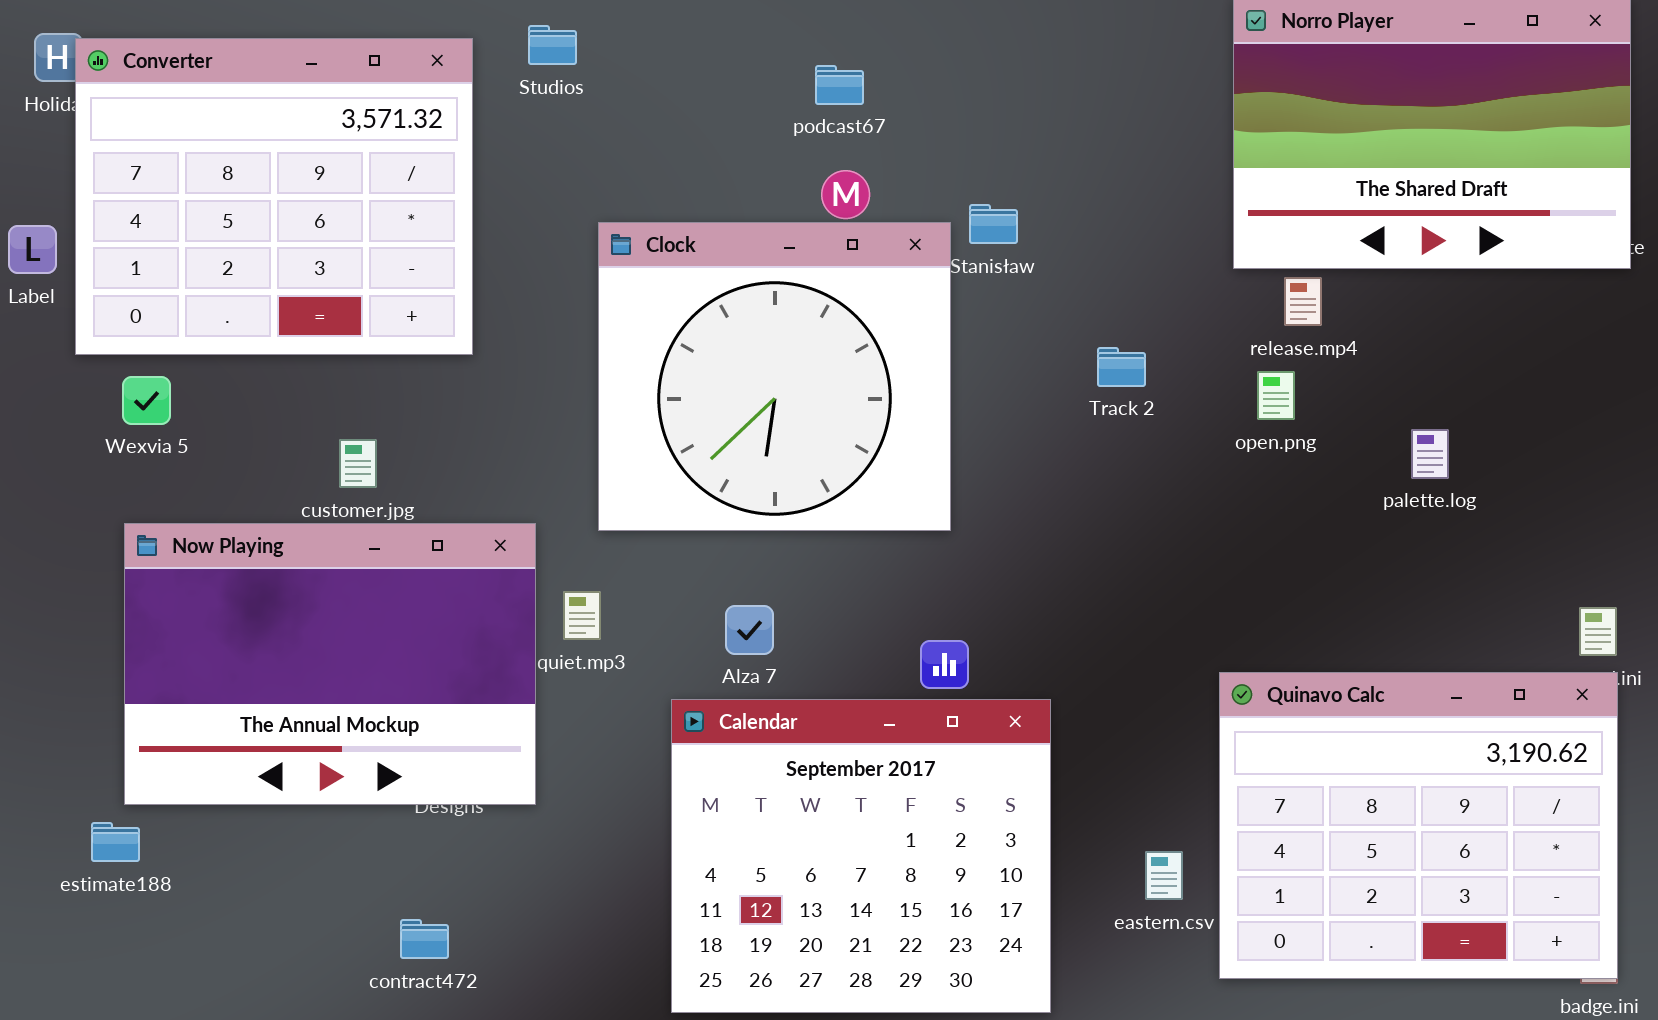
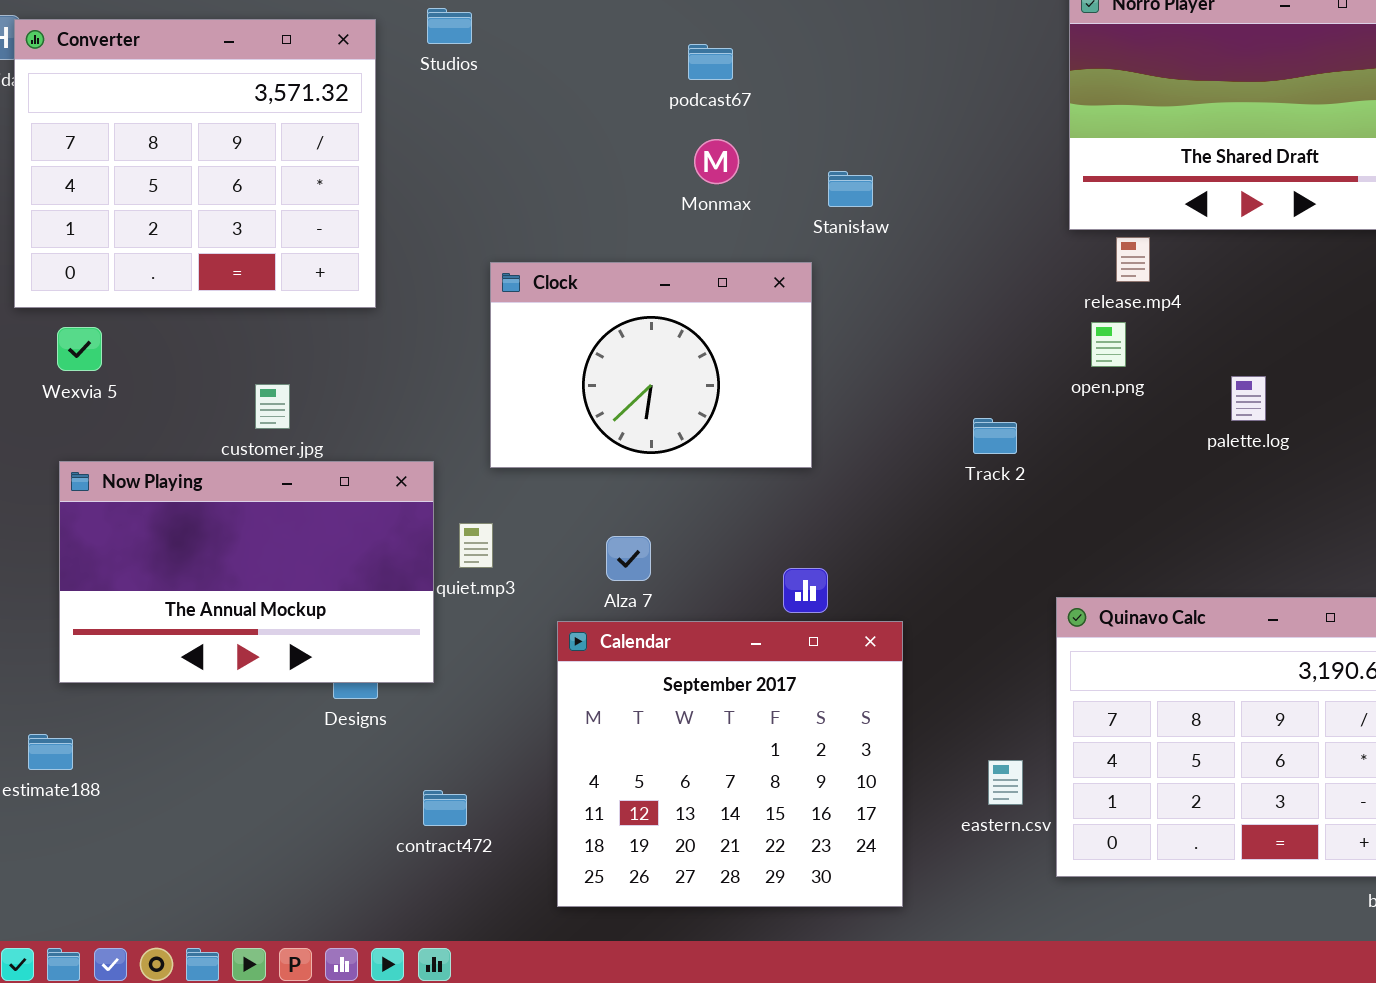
Clock: [598,222,951,531] -> [490,262,812,468], resized
Track 2: [1097,347,1146,387] -> [973,418,1017,454], moved
Now Playing: [124,523,536,805] -> [59,461,434,683], resized
contract472: [400,919,449,959] -> [423,790,467,826], moved

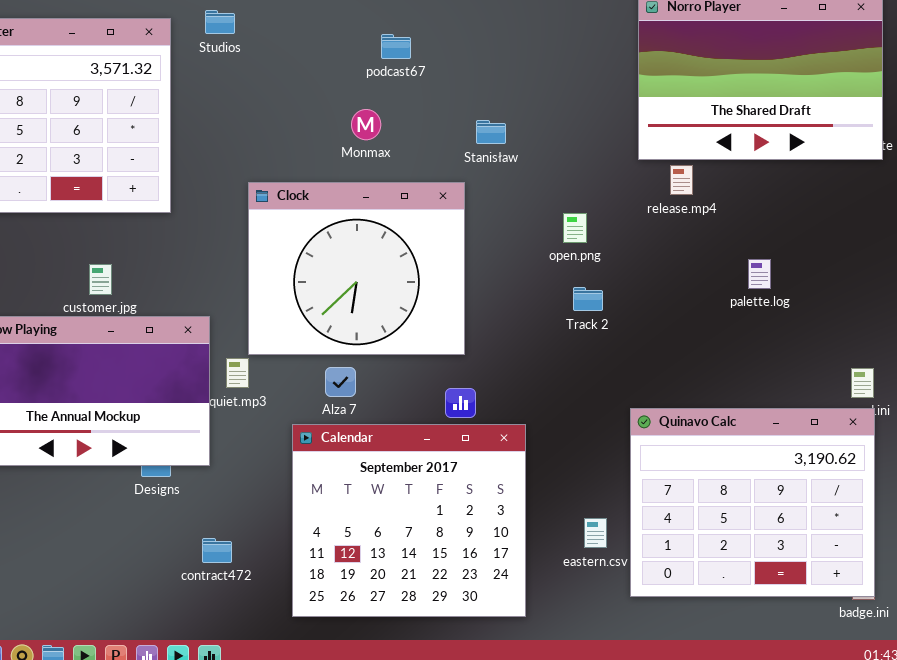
Monmax: [694,139,739,184] -> [351,109,381,140], moved
Clock: [490,262,812,468] -> [248,182,465,355], resized
open.png: [1091,322,1126,367] -> [563,213,587,243], moved

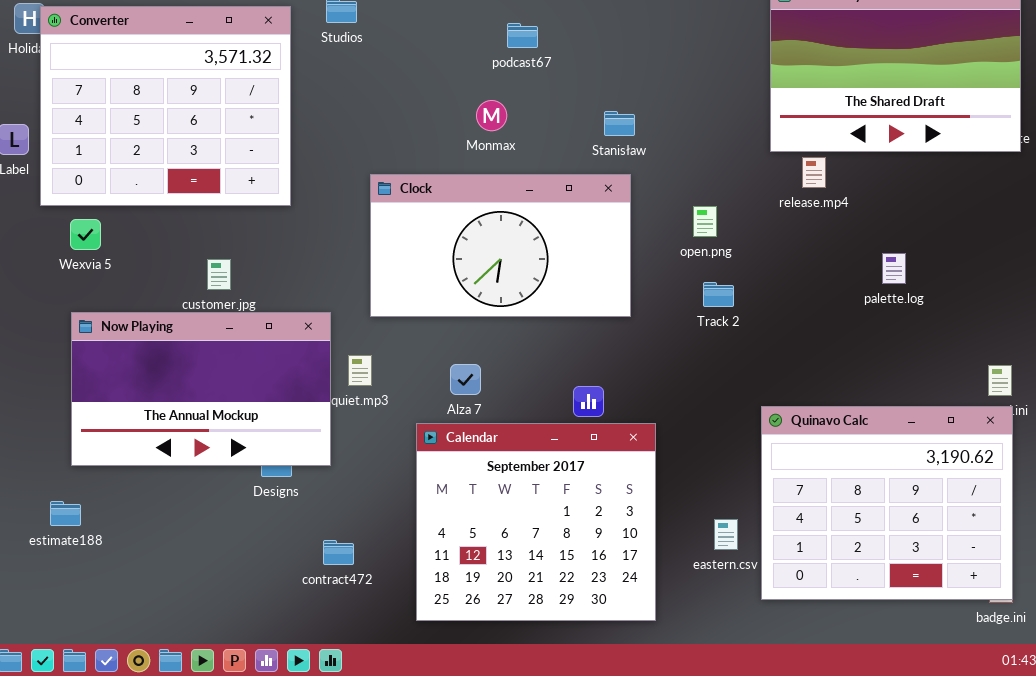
Clock: [248,182,465,355] -> [370,174,631,317], resized

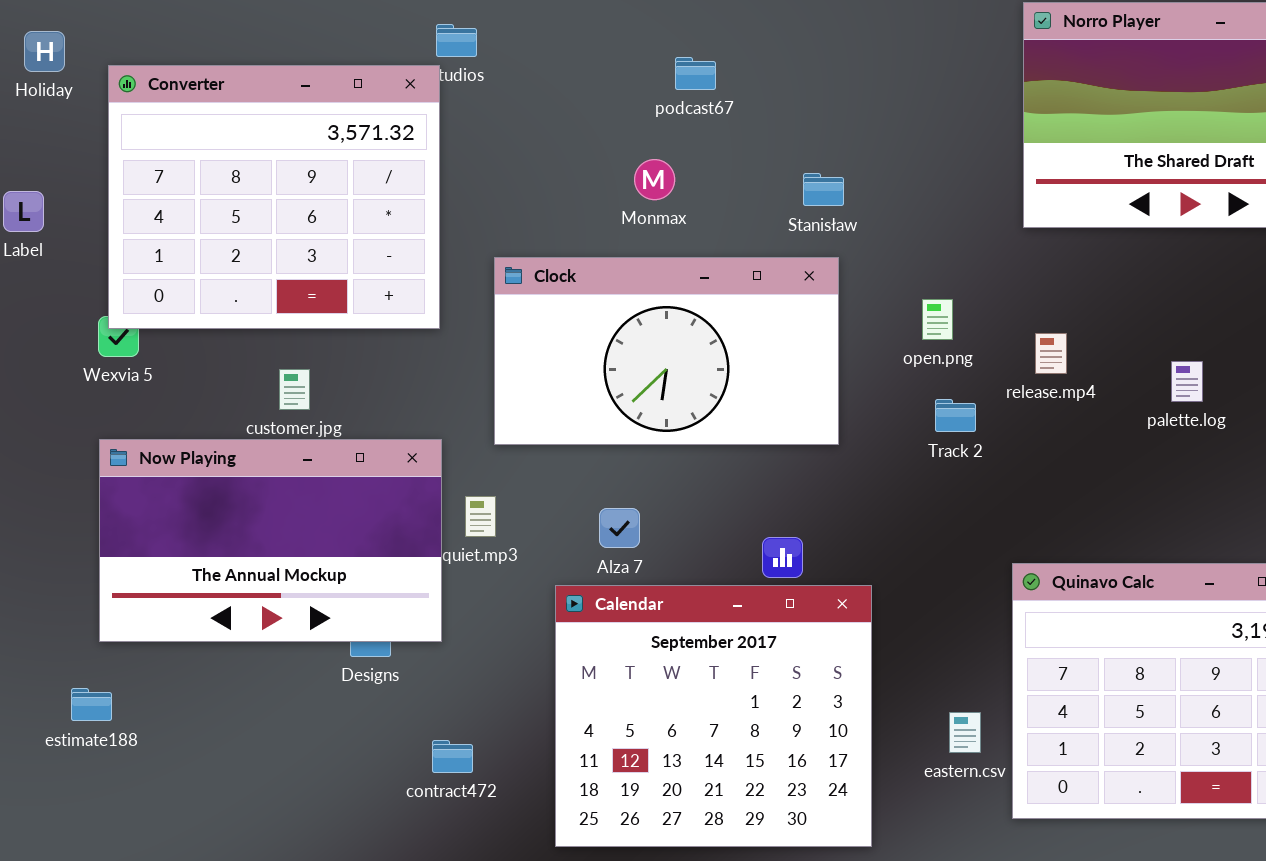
Converter: [40,6,291,206] -> [108,65,440,329], moved
release.mp4: [802,157,826,188] -> [1035,333,1067,374], moved

